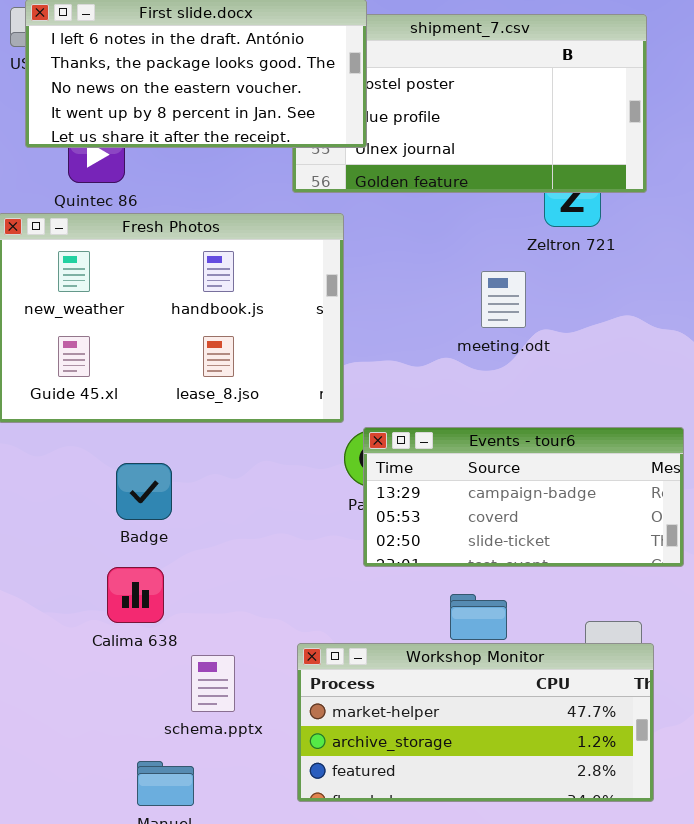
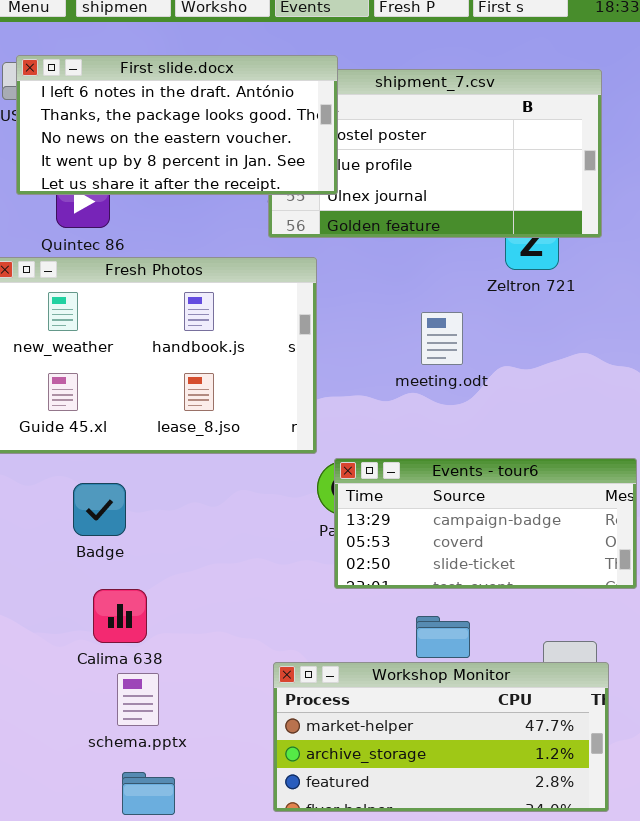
meeting.odt: [481,271,526,328] -> [421,312,463,365], moved
Badge: [116,463,172,520] -> [73,483,126,536], moved
schema.pptx: [191,655,235,712] -> [117,673,159,726], moved

